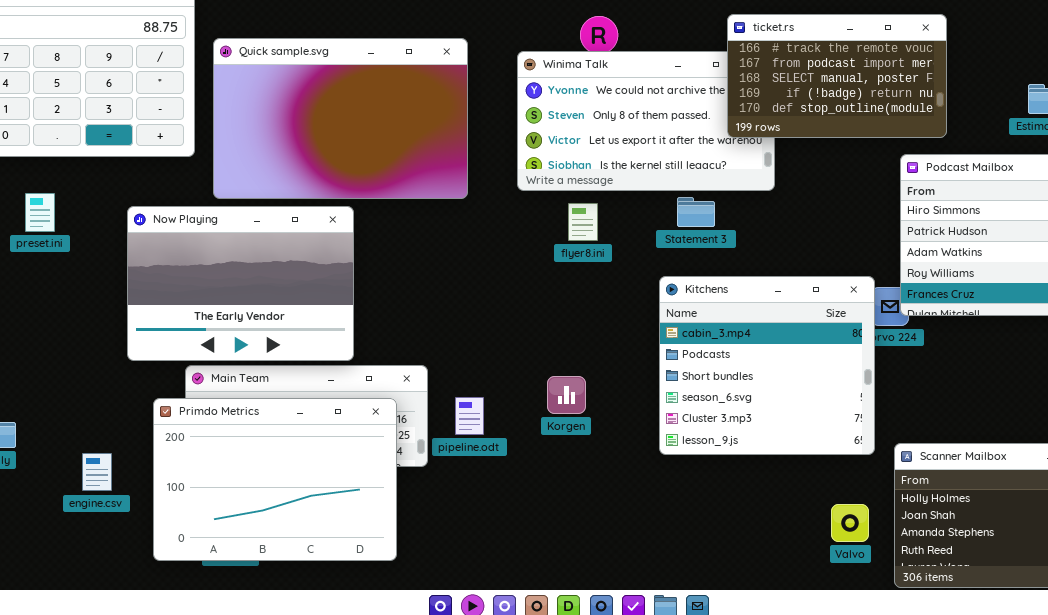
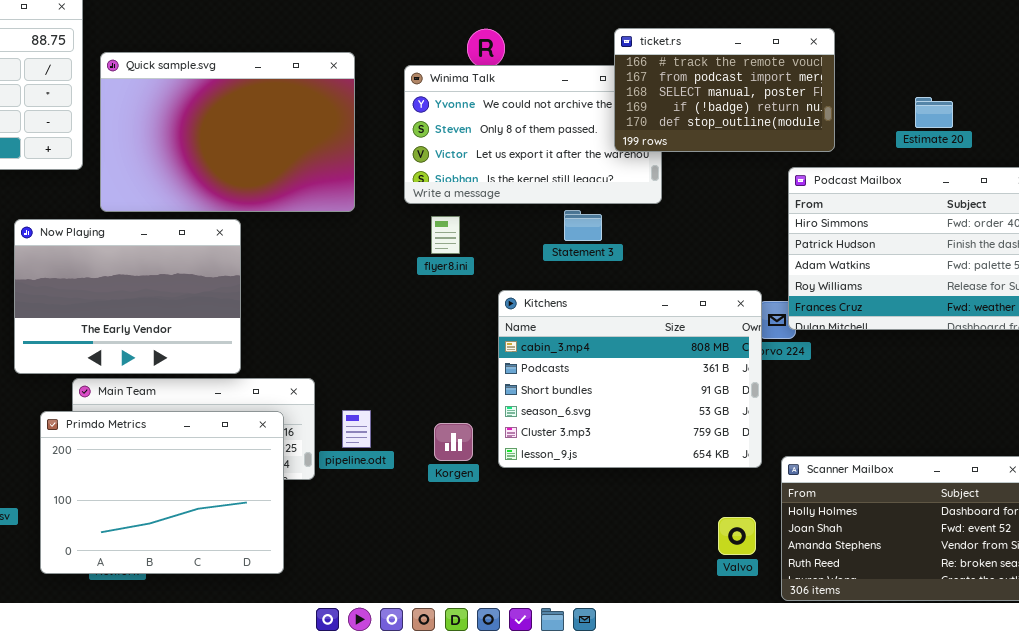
flyer8.ini: [568,203,598,241] -> [431,216,460,254], moved
Kitchens: [659,276,875,455] -> [498,290,762,468], resized
Korgen: [547,376,586,414] -> [434,423,473,461], moved

